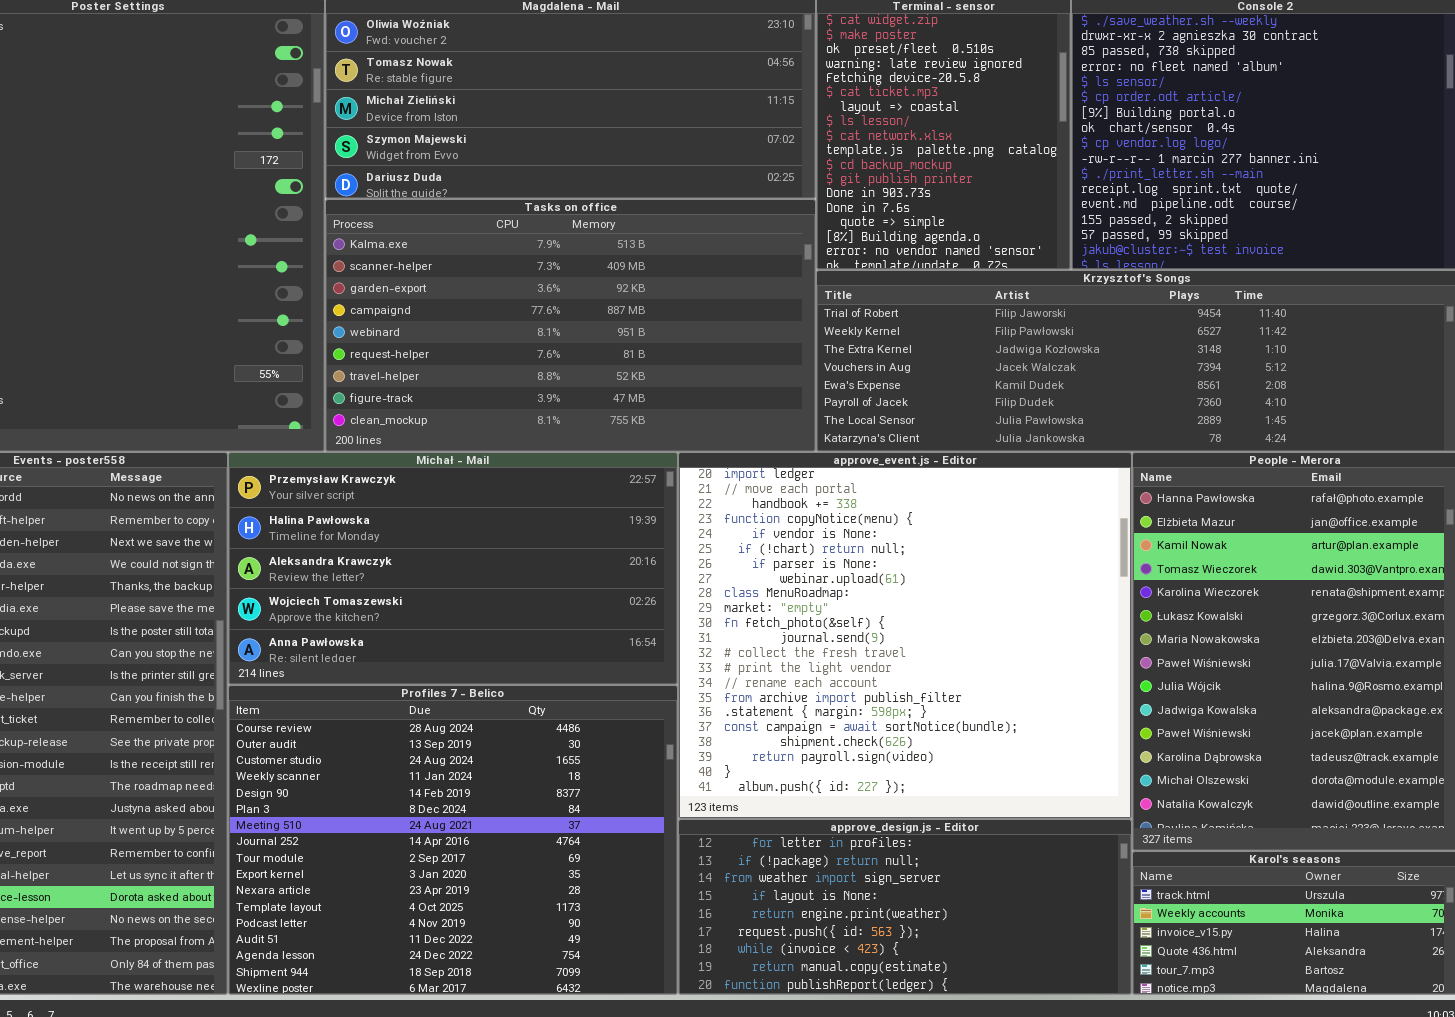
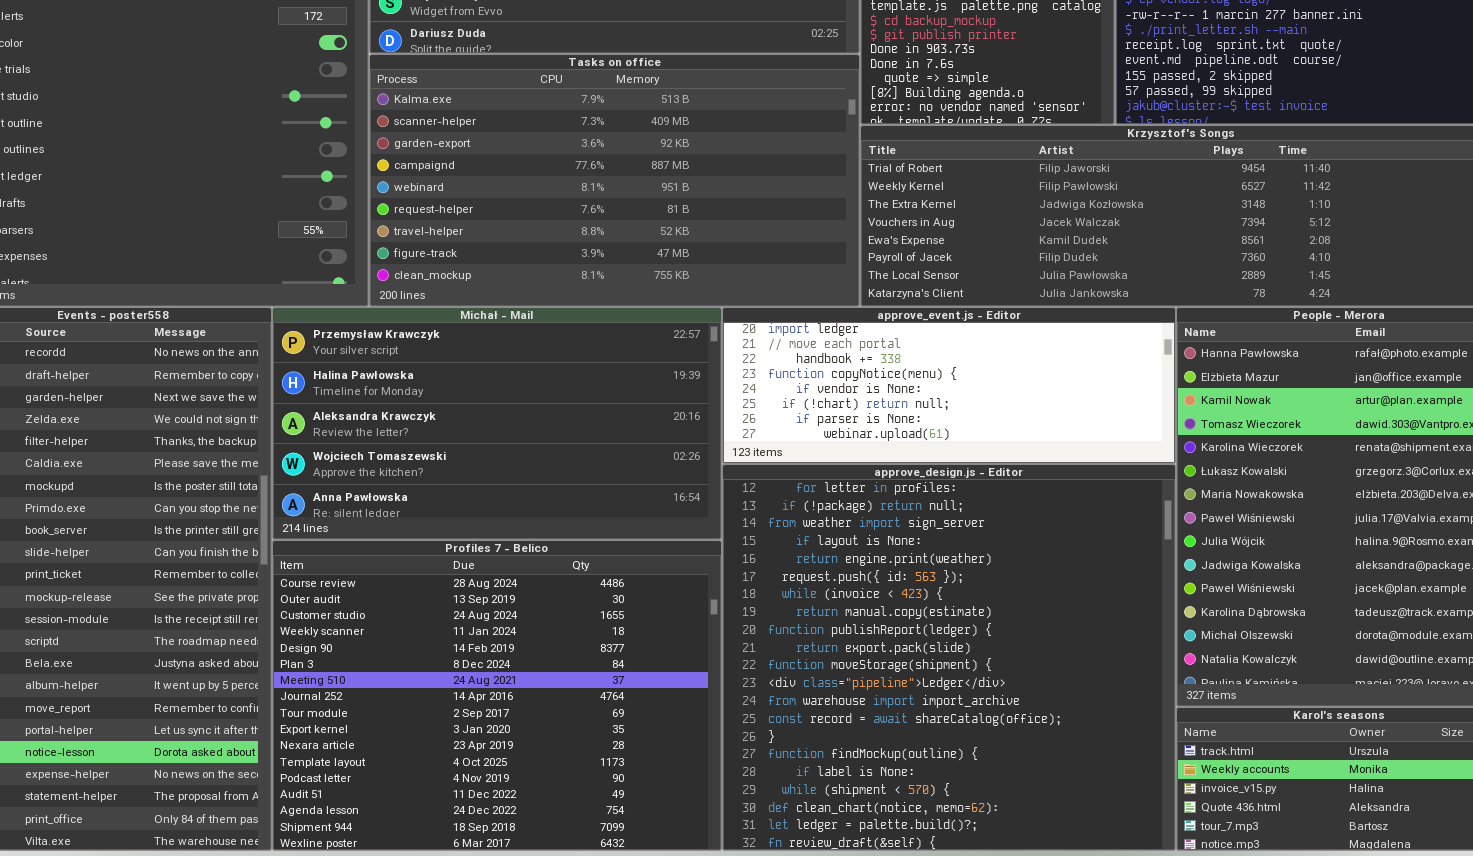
approve_event.js - Editor: [678,452,1132,819] -> [722,307,1176,464], resized
approve_design.js - Editor: [678,819,1132,995] -> [722,464,1176,851], resized

